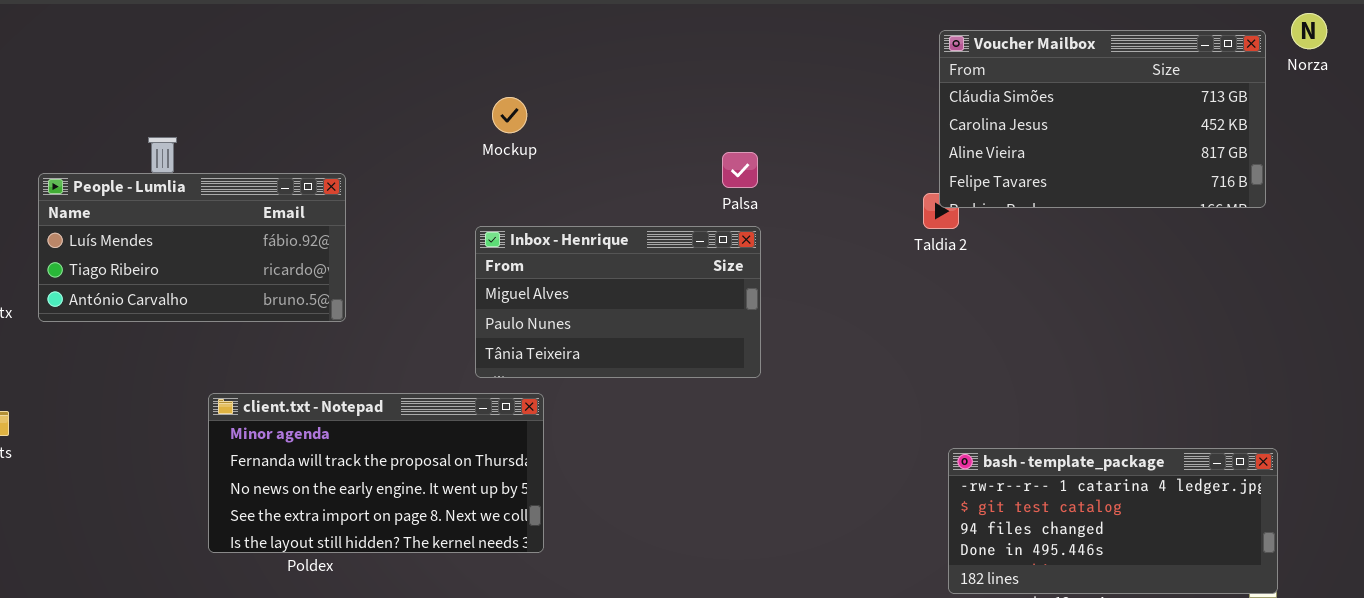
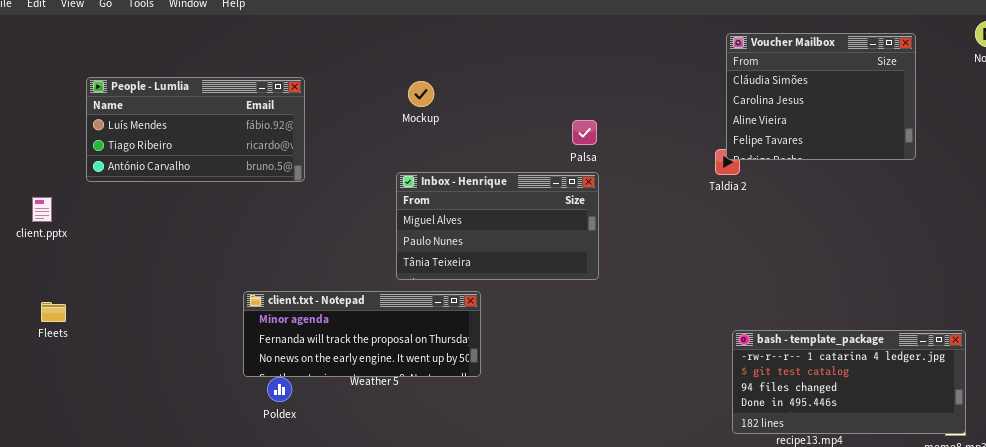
Voucher Mailbox: [939,30,1266,208] -> [726,33,916,160], resized
People - Lumlia: [38,173,346,322] -> [86,77,305,182], moved
client.txt - Notepad: [208,393,544,553] -> [243,291,481,377], moved, resized

